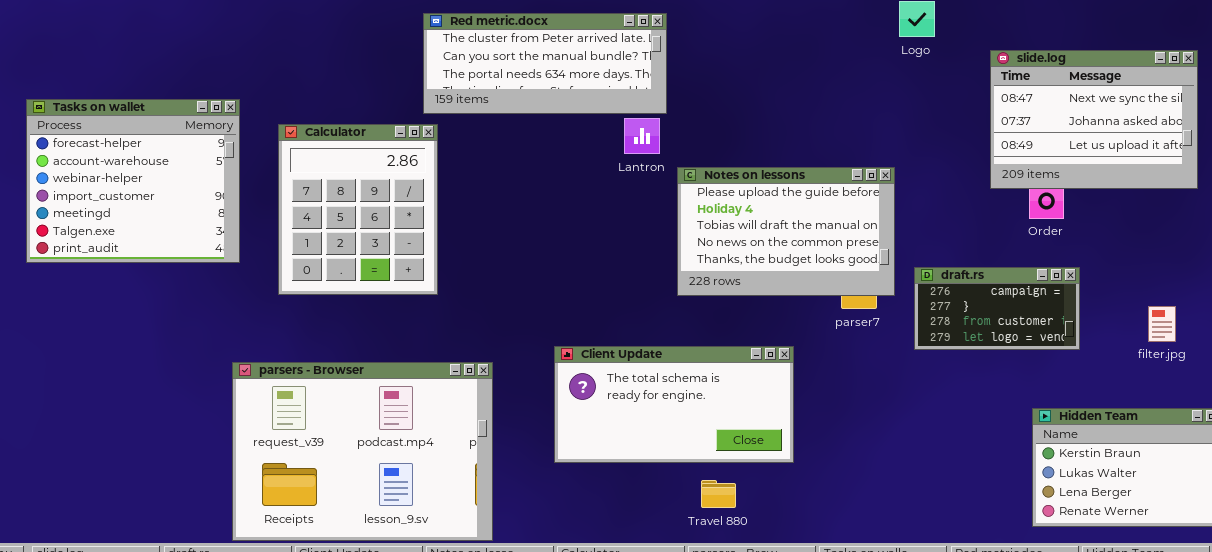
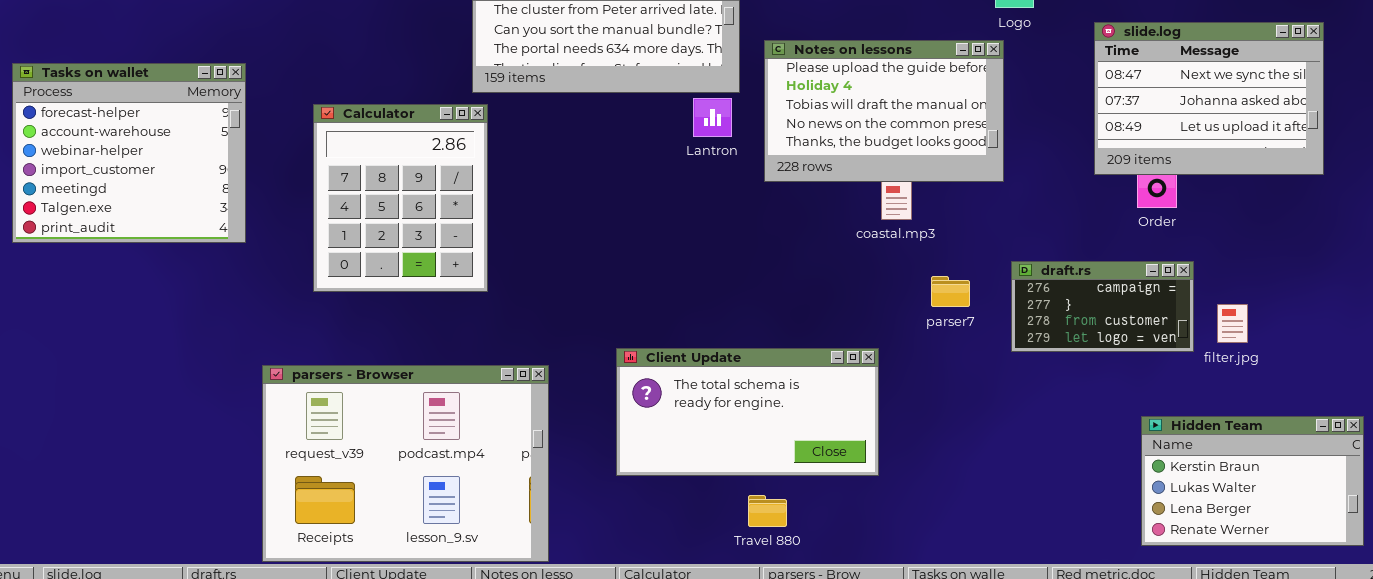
Tasks on wallet: [26,99,240,263] -> [12,63,246,243], moved
Notes on lessons: [677,167,895,296] -> [764,40,1004,182], moved
filter.jpg: [1148,306,1176,342] -> [1217,304,1248,343], moved
Travel 880: [701,480,736,508] -> [748,495,787,527], moved

